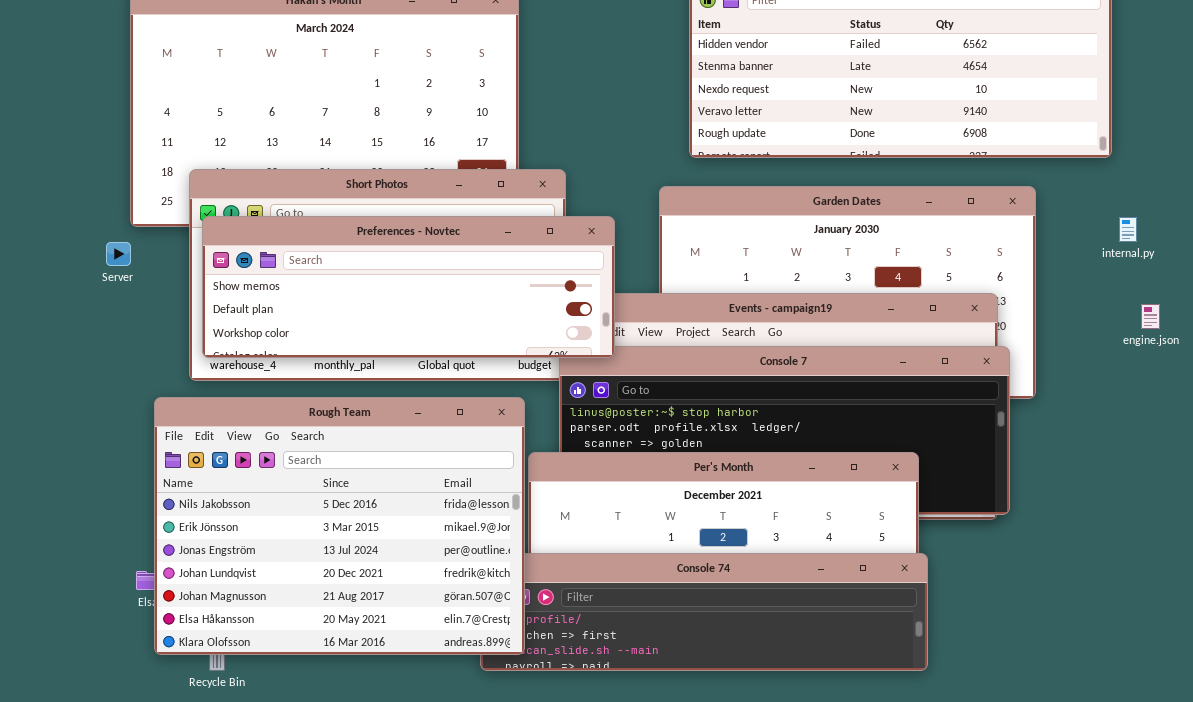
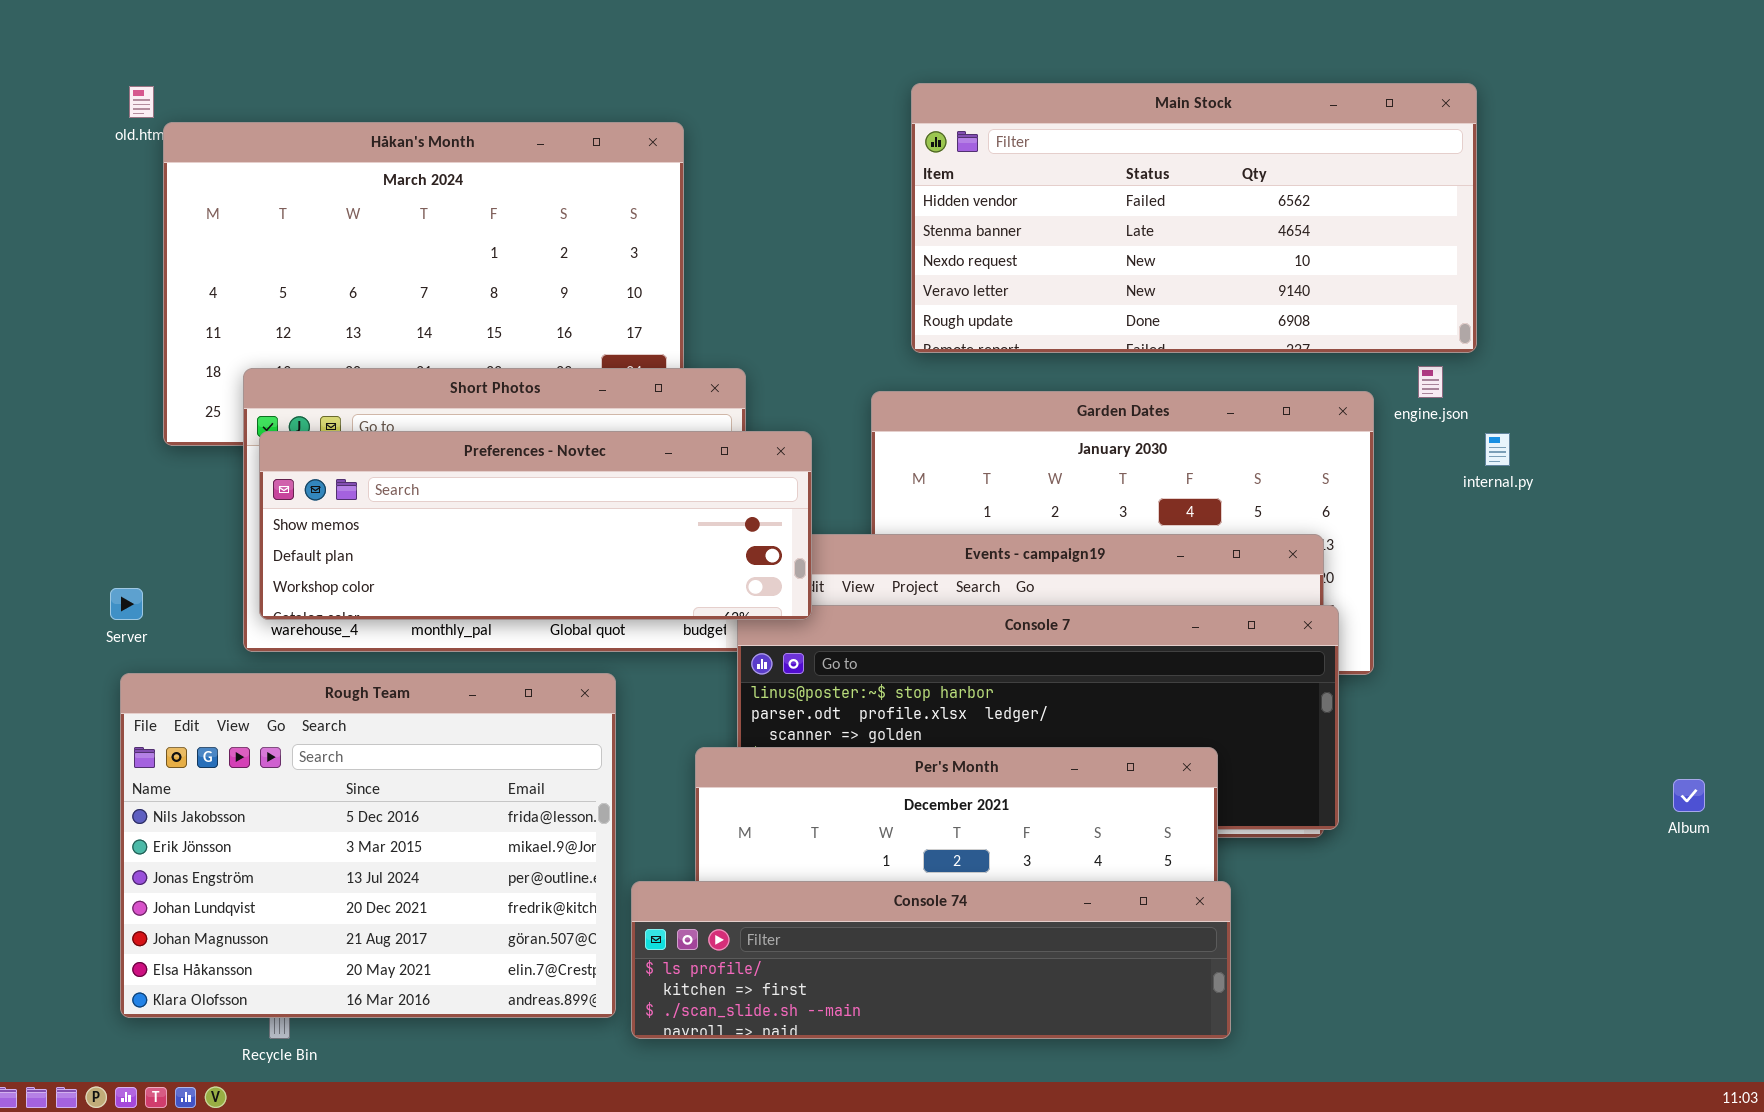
Server: [106,242,131,266] -> [110,588,143,620], moved
engine.json: [1141,304,1160,329] -> [1418,366,1443,398], moved
Rough Team: [154,397,525,655] -> [120,673,616,1018], moved

